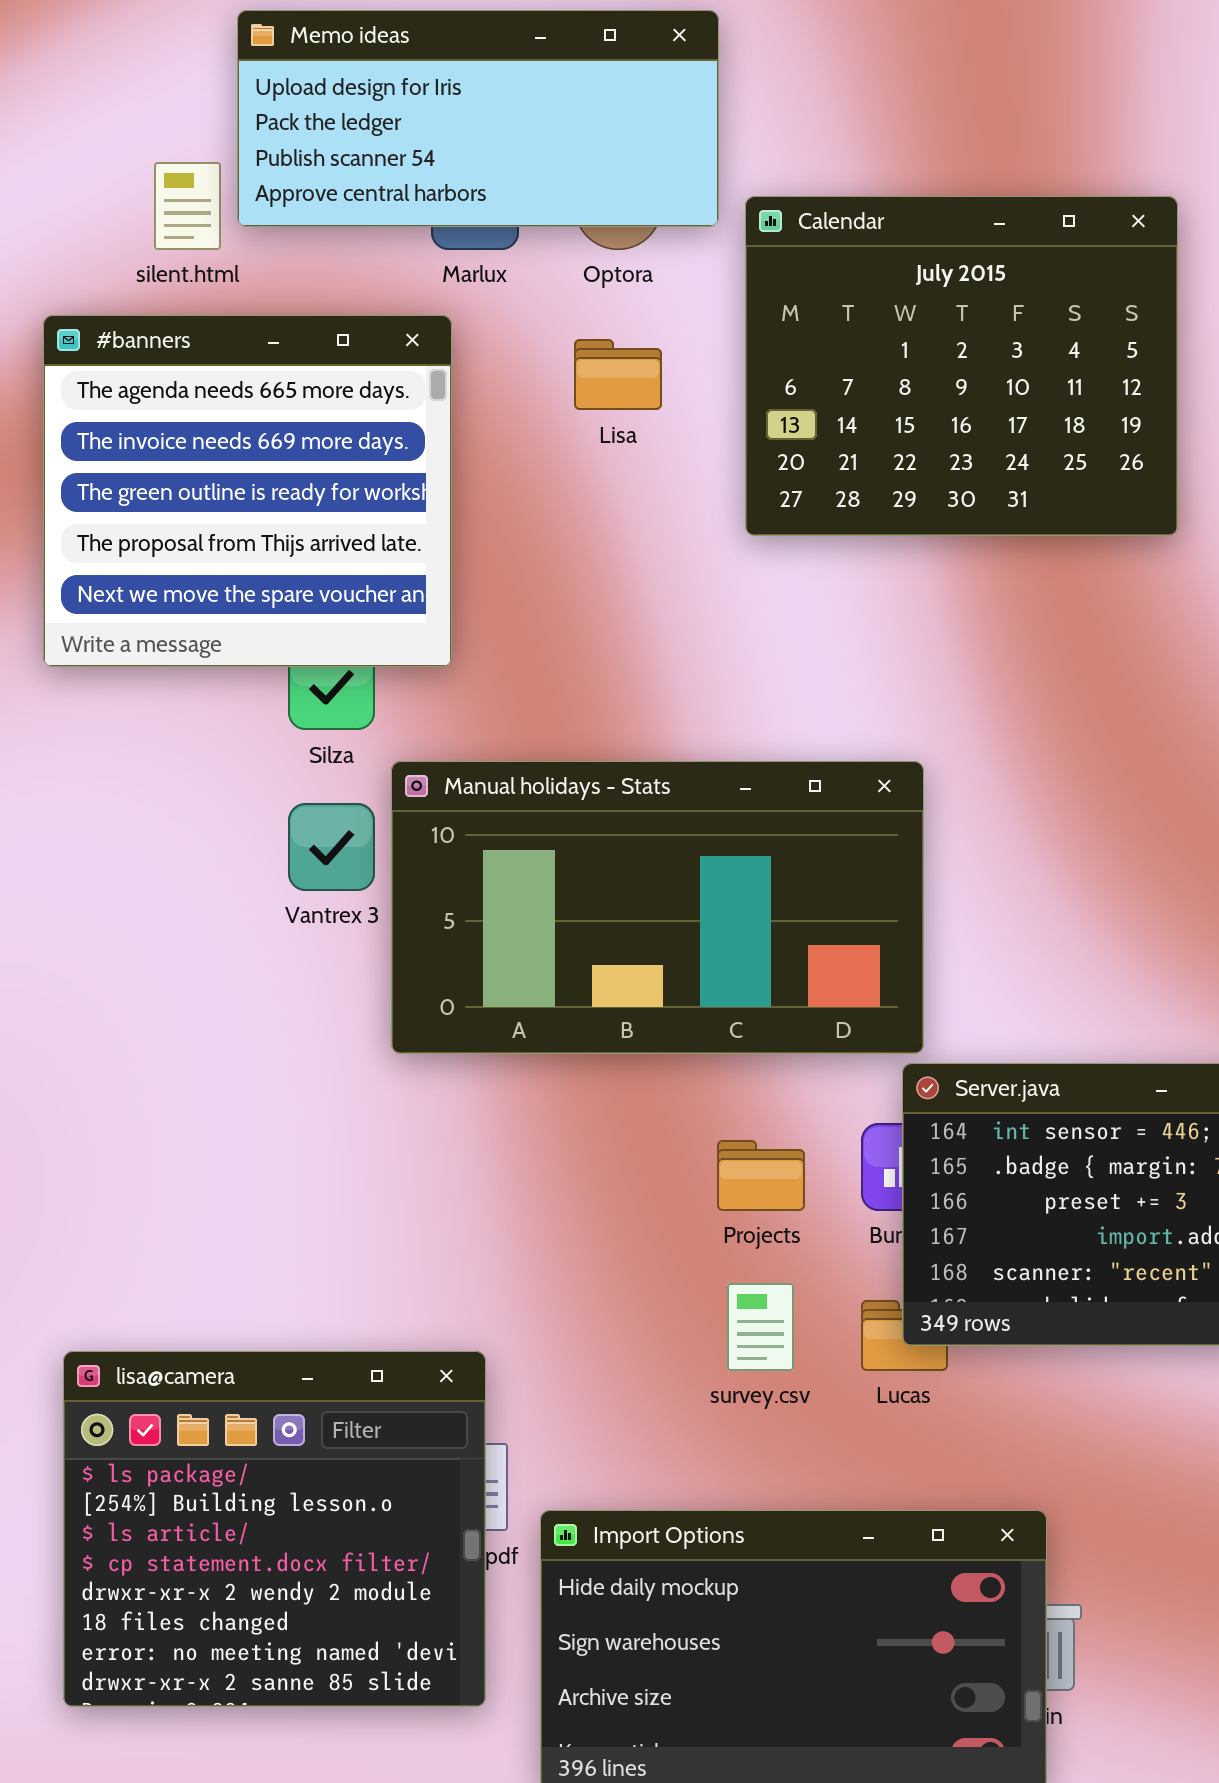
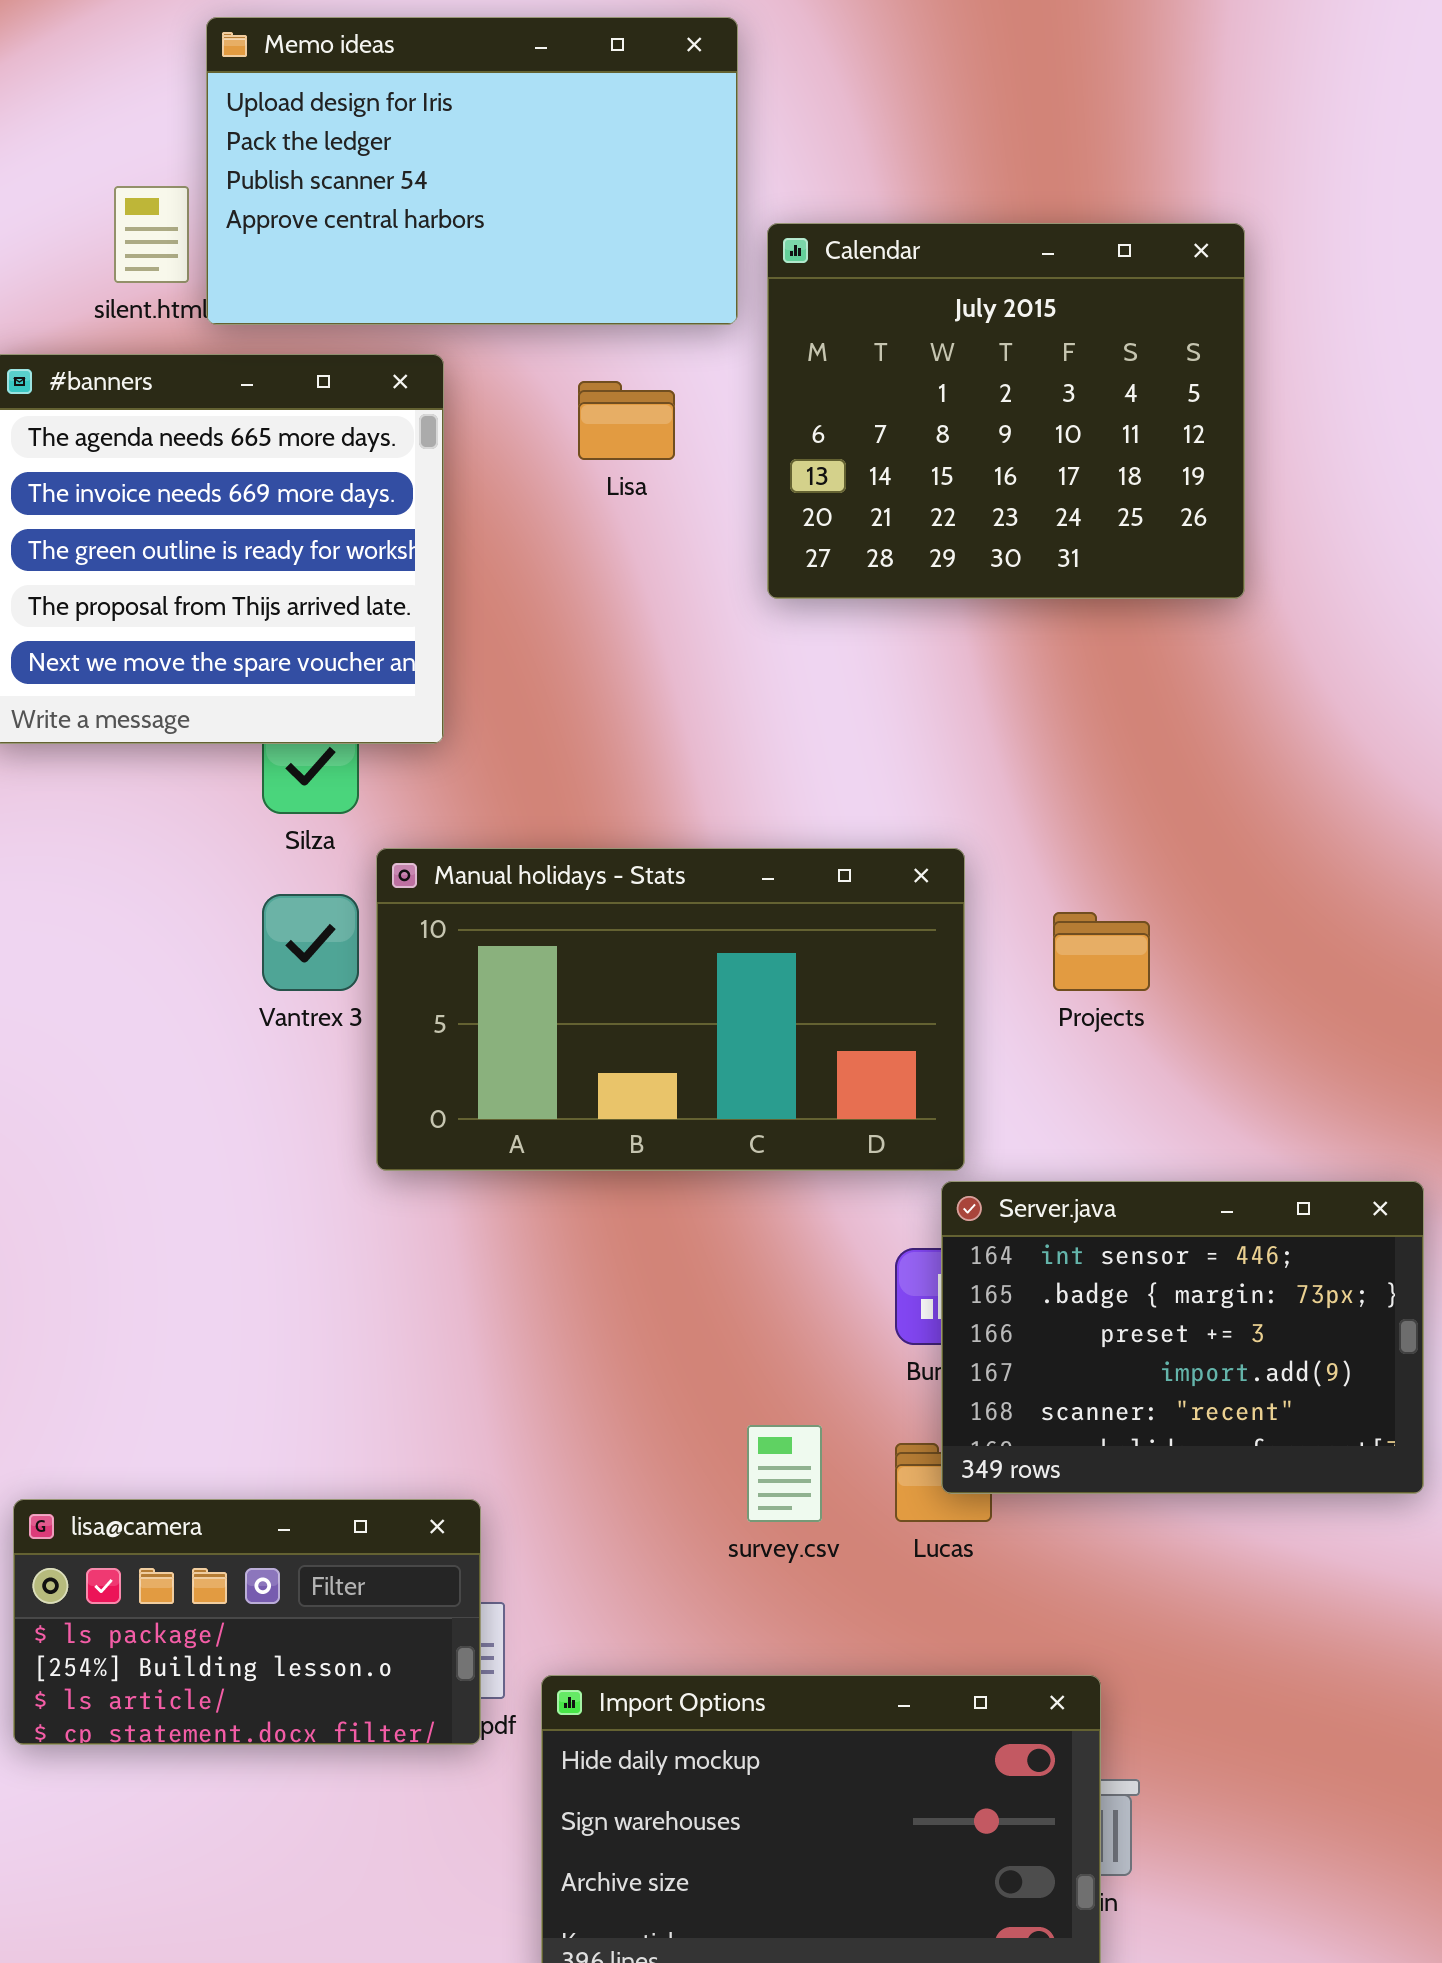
Memo ideas: [237,10,719,227] -> [206,17,738,325], resized
Projects: [717,1140,805,1211] -> [1053,912,1150,991], moved
lisa@camera: [63,1351,486,1707] -> [13,1499,481,1745], resized

